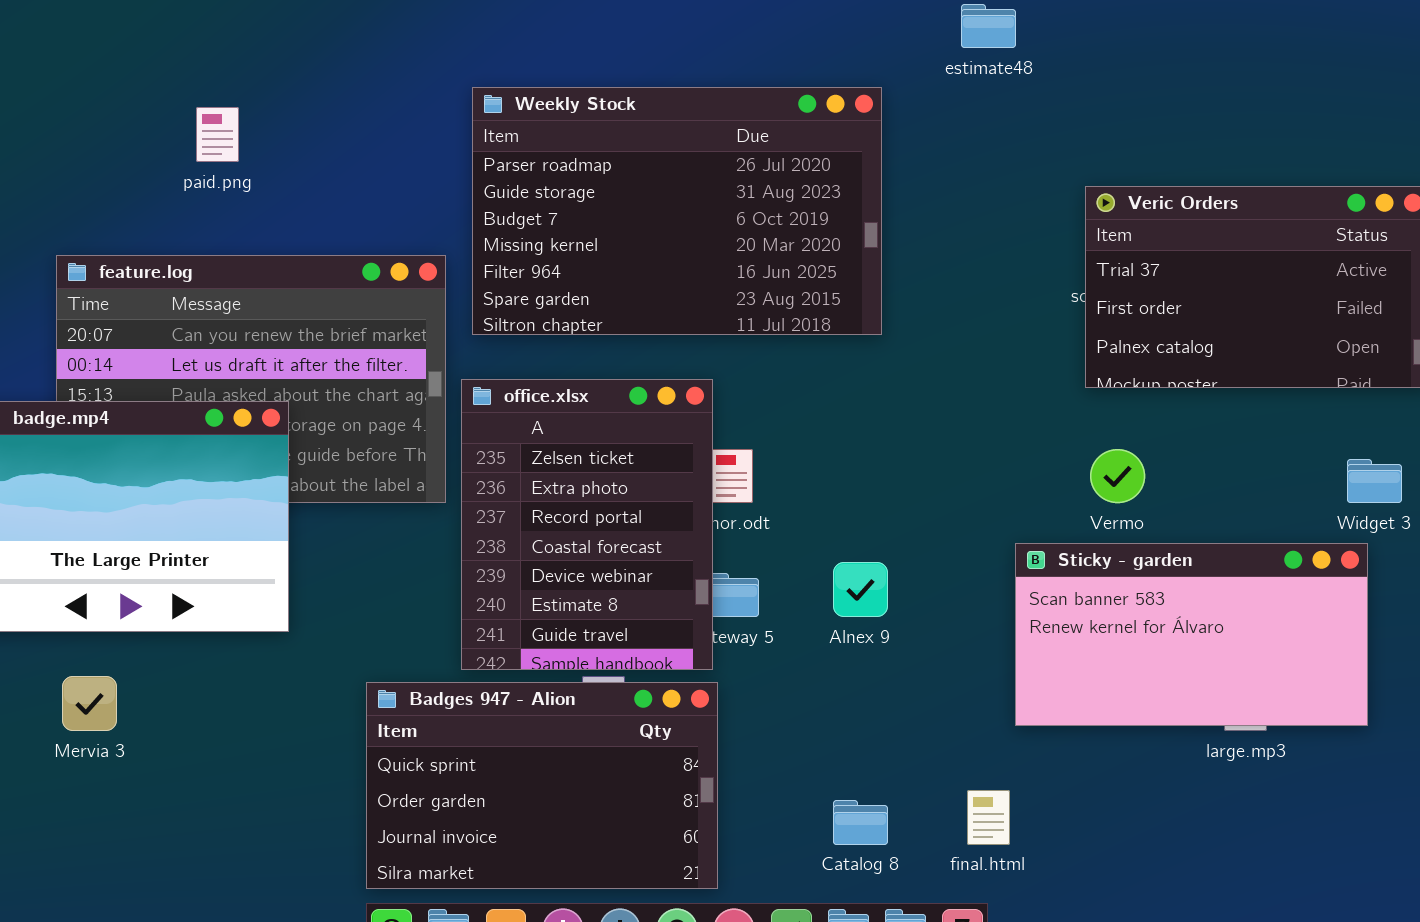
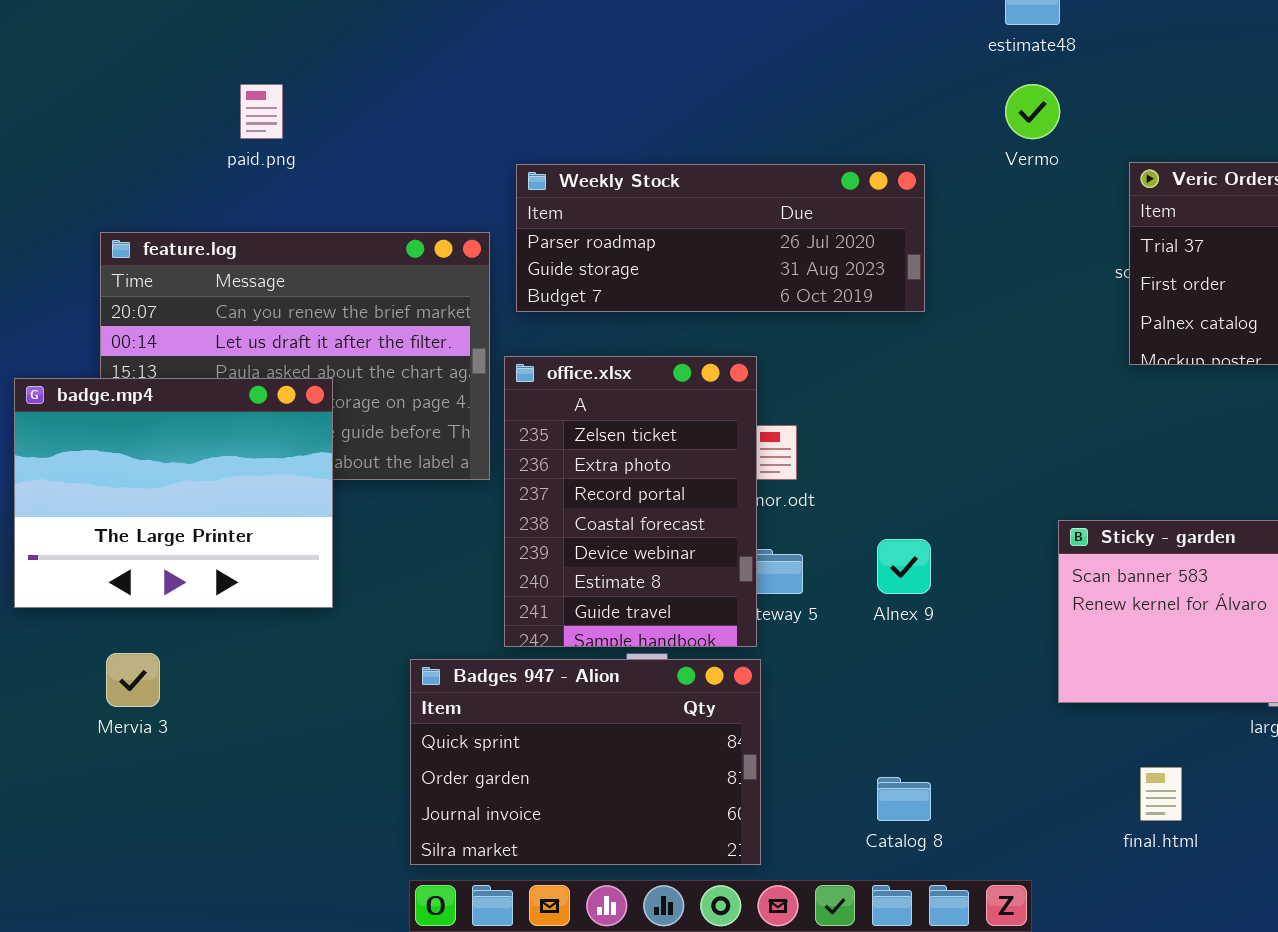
Weekly Stock: [472,87,882,335] -> [516,164,925,312], resized
Vermo: [1090,449,1145,503] -> [1005,84,1060,139], moved
final.html: [967,790,1010,845] -> [1140,767,1182,821], moved

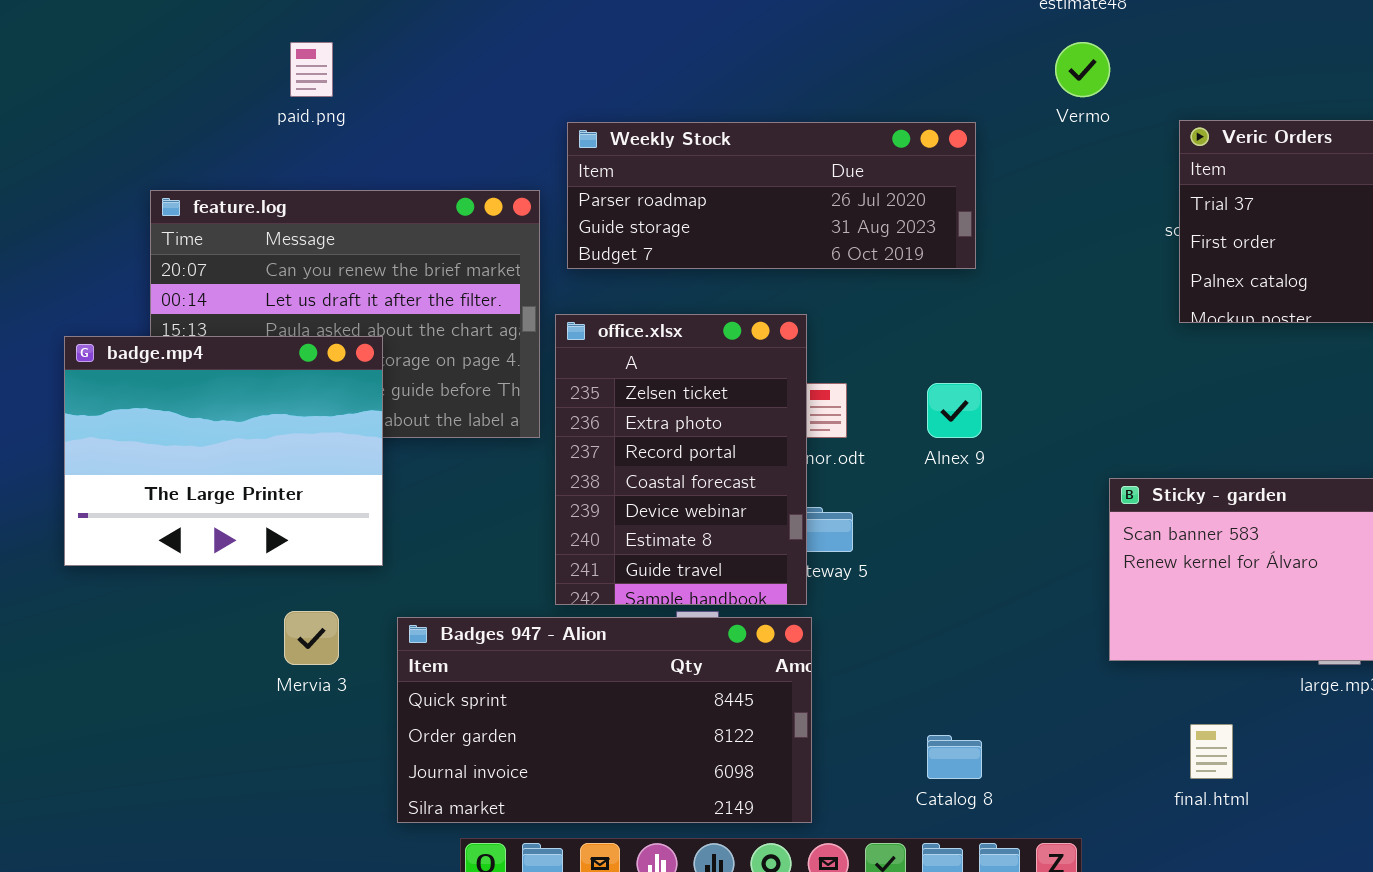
Alnex 9: [877,539,931,594] -> [927,383,982,438], moved
Mervia 3: [106,653,160,707] -> [284,611,339,665], moved
Badges 947 - Alion: [410,659,761,865] -> [397,617,812,823], resized

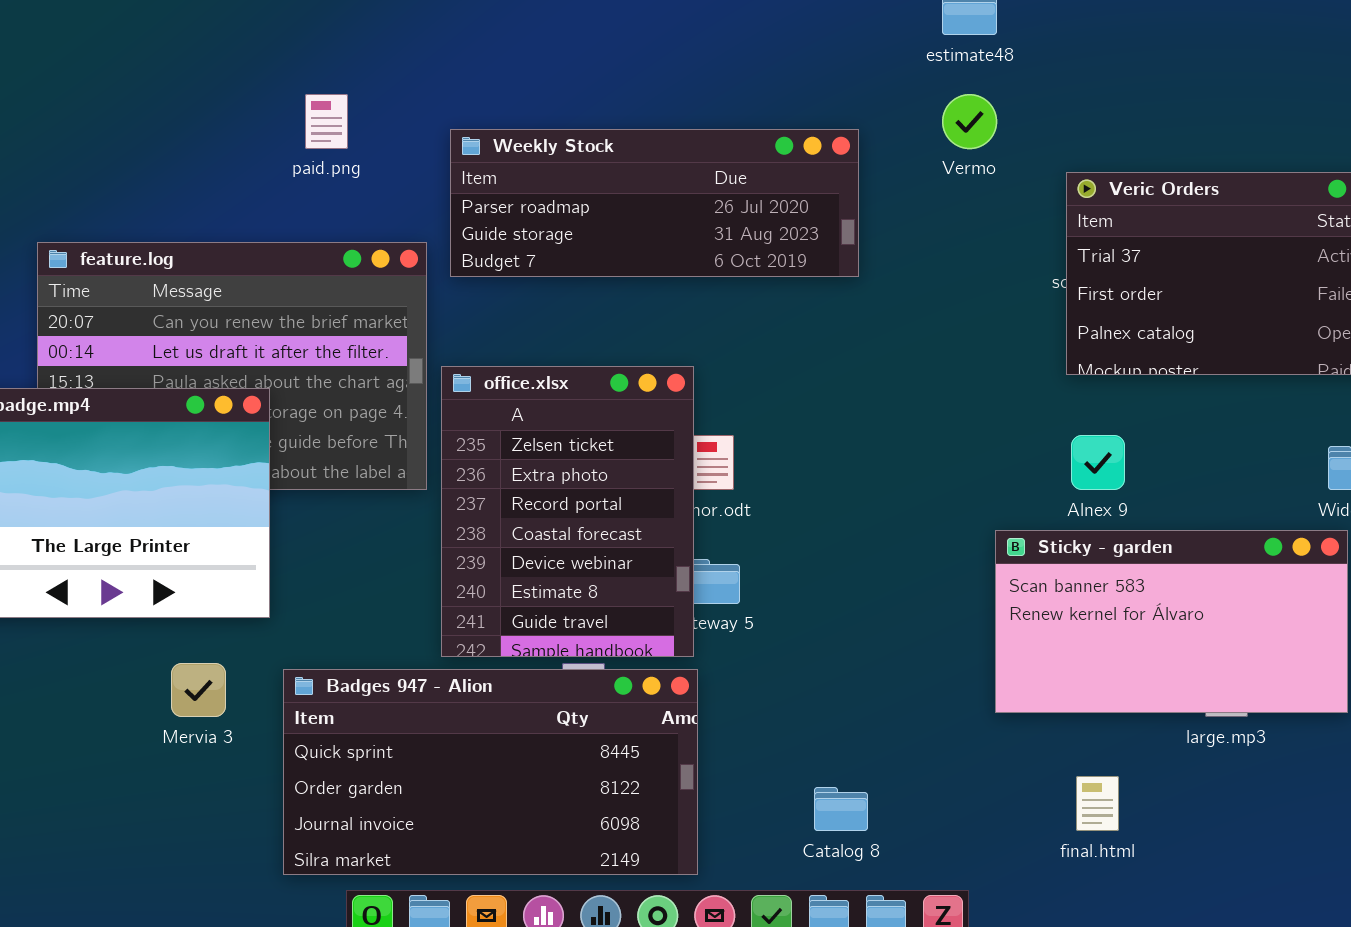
paid.png: [290,42,333,97] -> [305,94,348,149], moved
Weekly Stock: [567,122,976,269] -> [450,129,859,277], moved
Alnex 9: [927,383,982,438] -> [1071,435,1125,490], moved

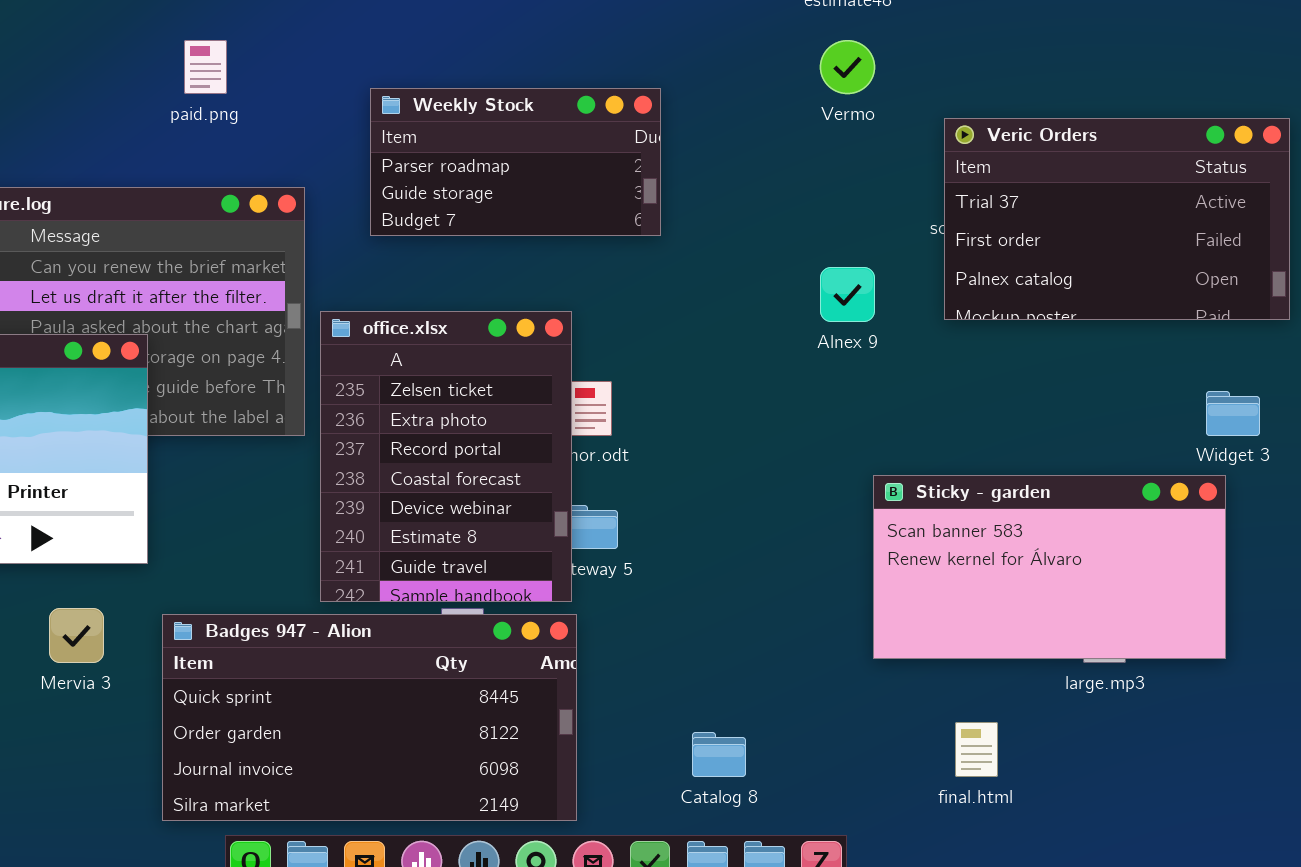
Weekly Stock: [450,129,859,277] -> [370,88,661,236], moved, resized
Alnex 9: [1071,435,1125,490] -> [820,267,875,322], moved

